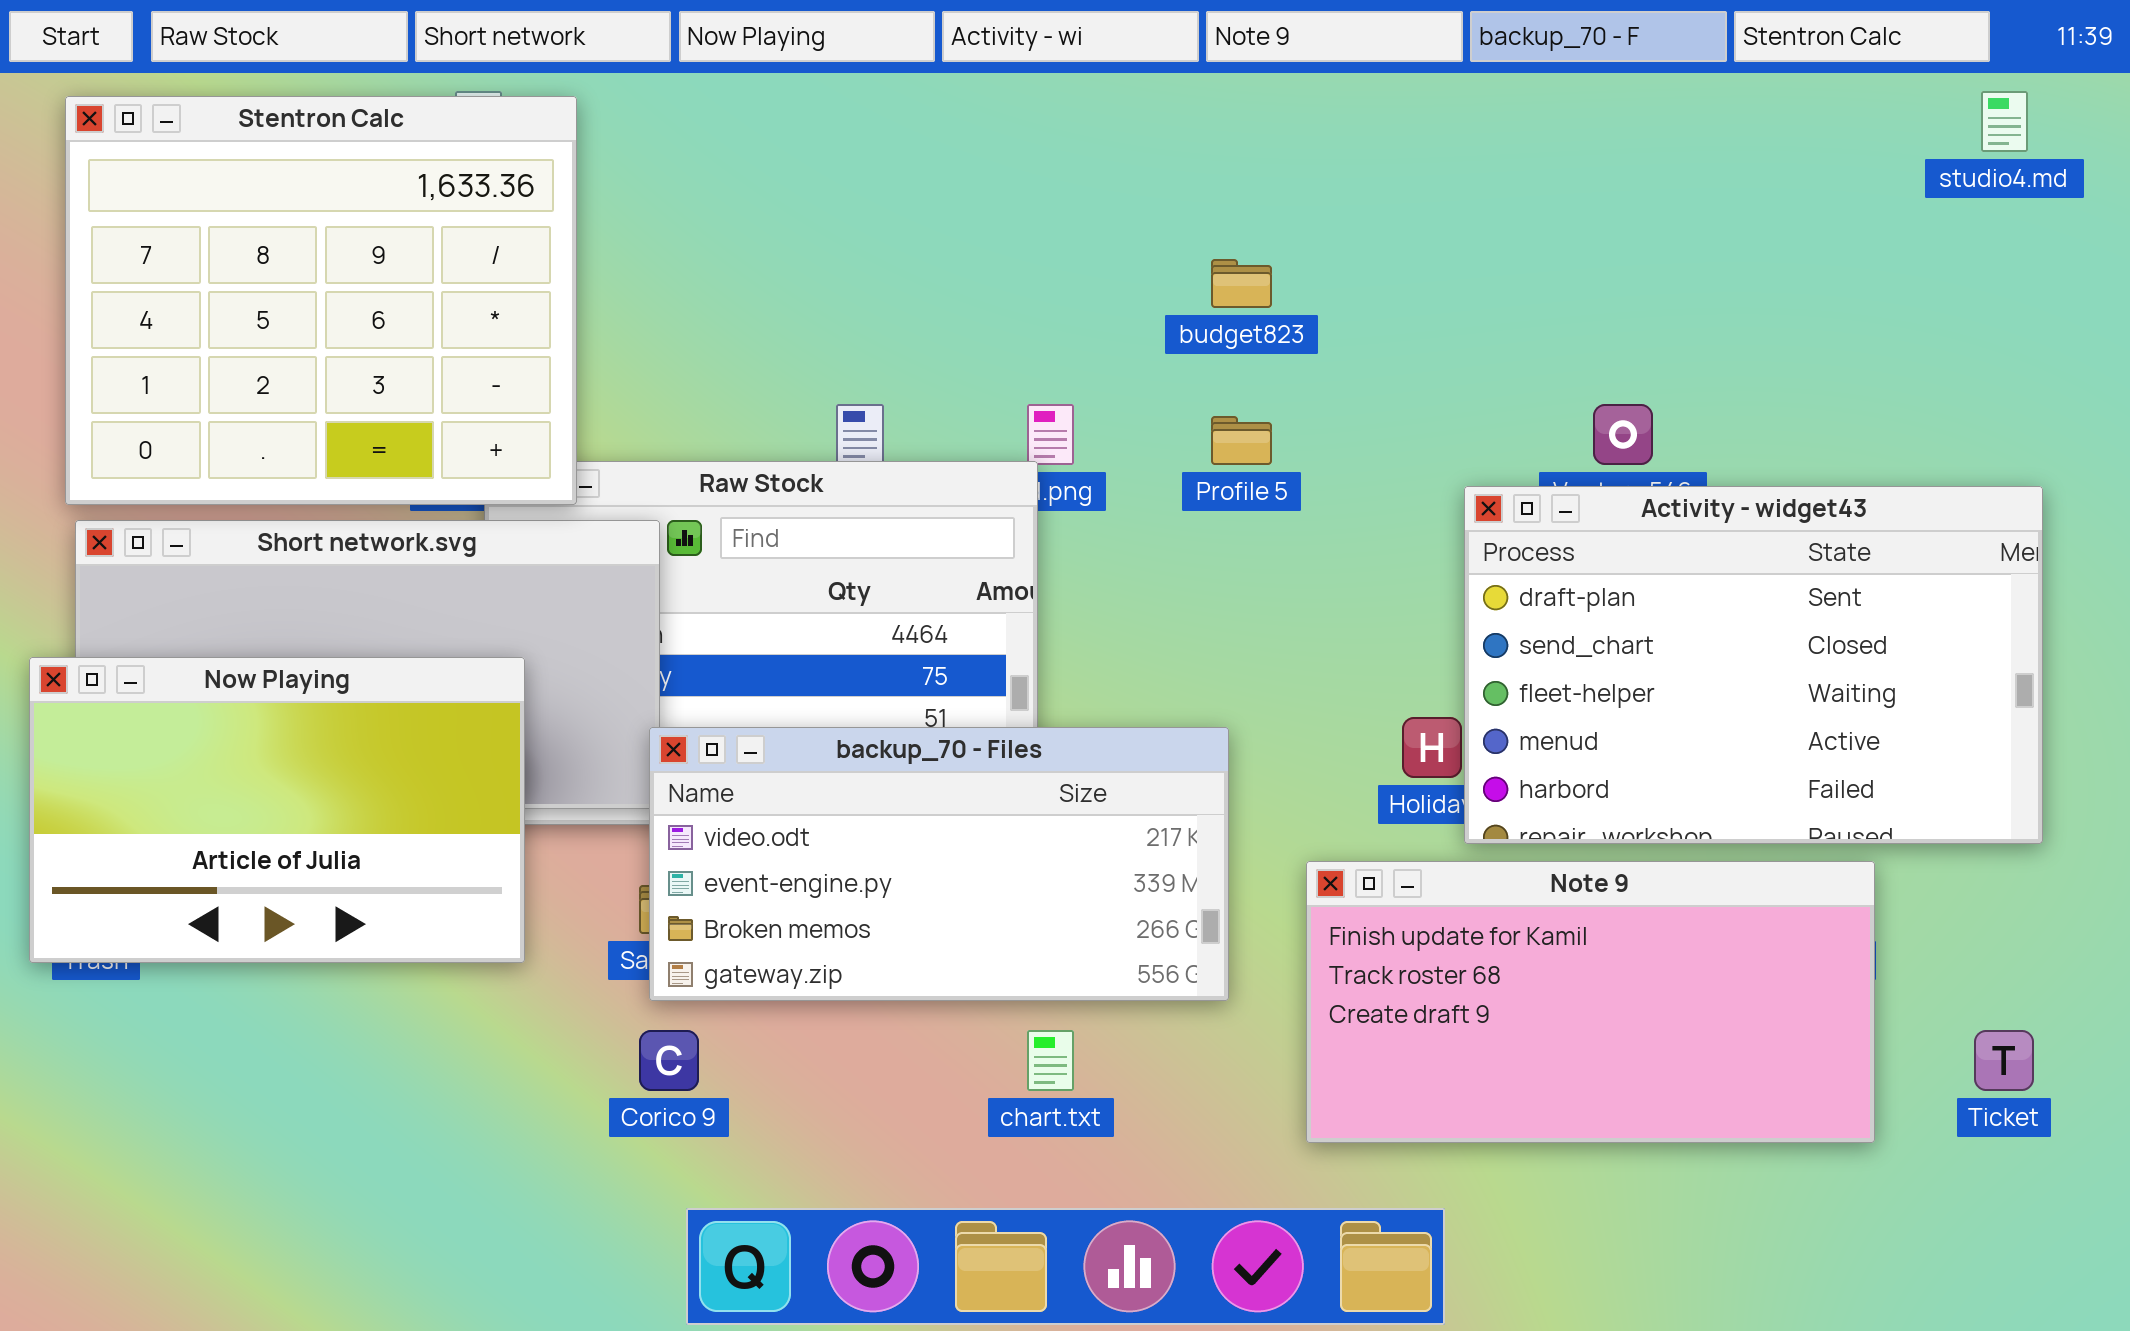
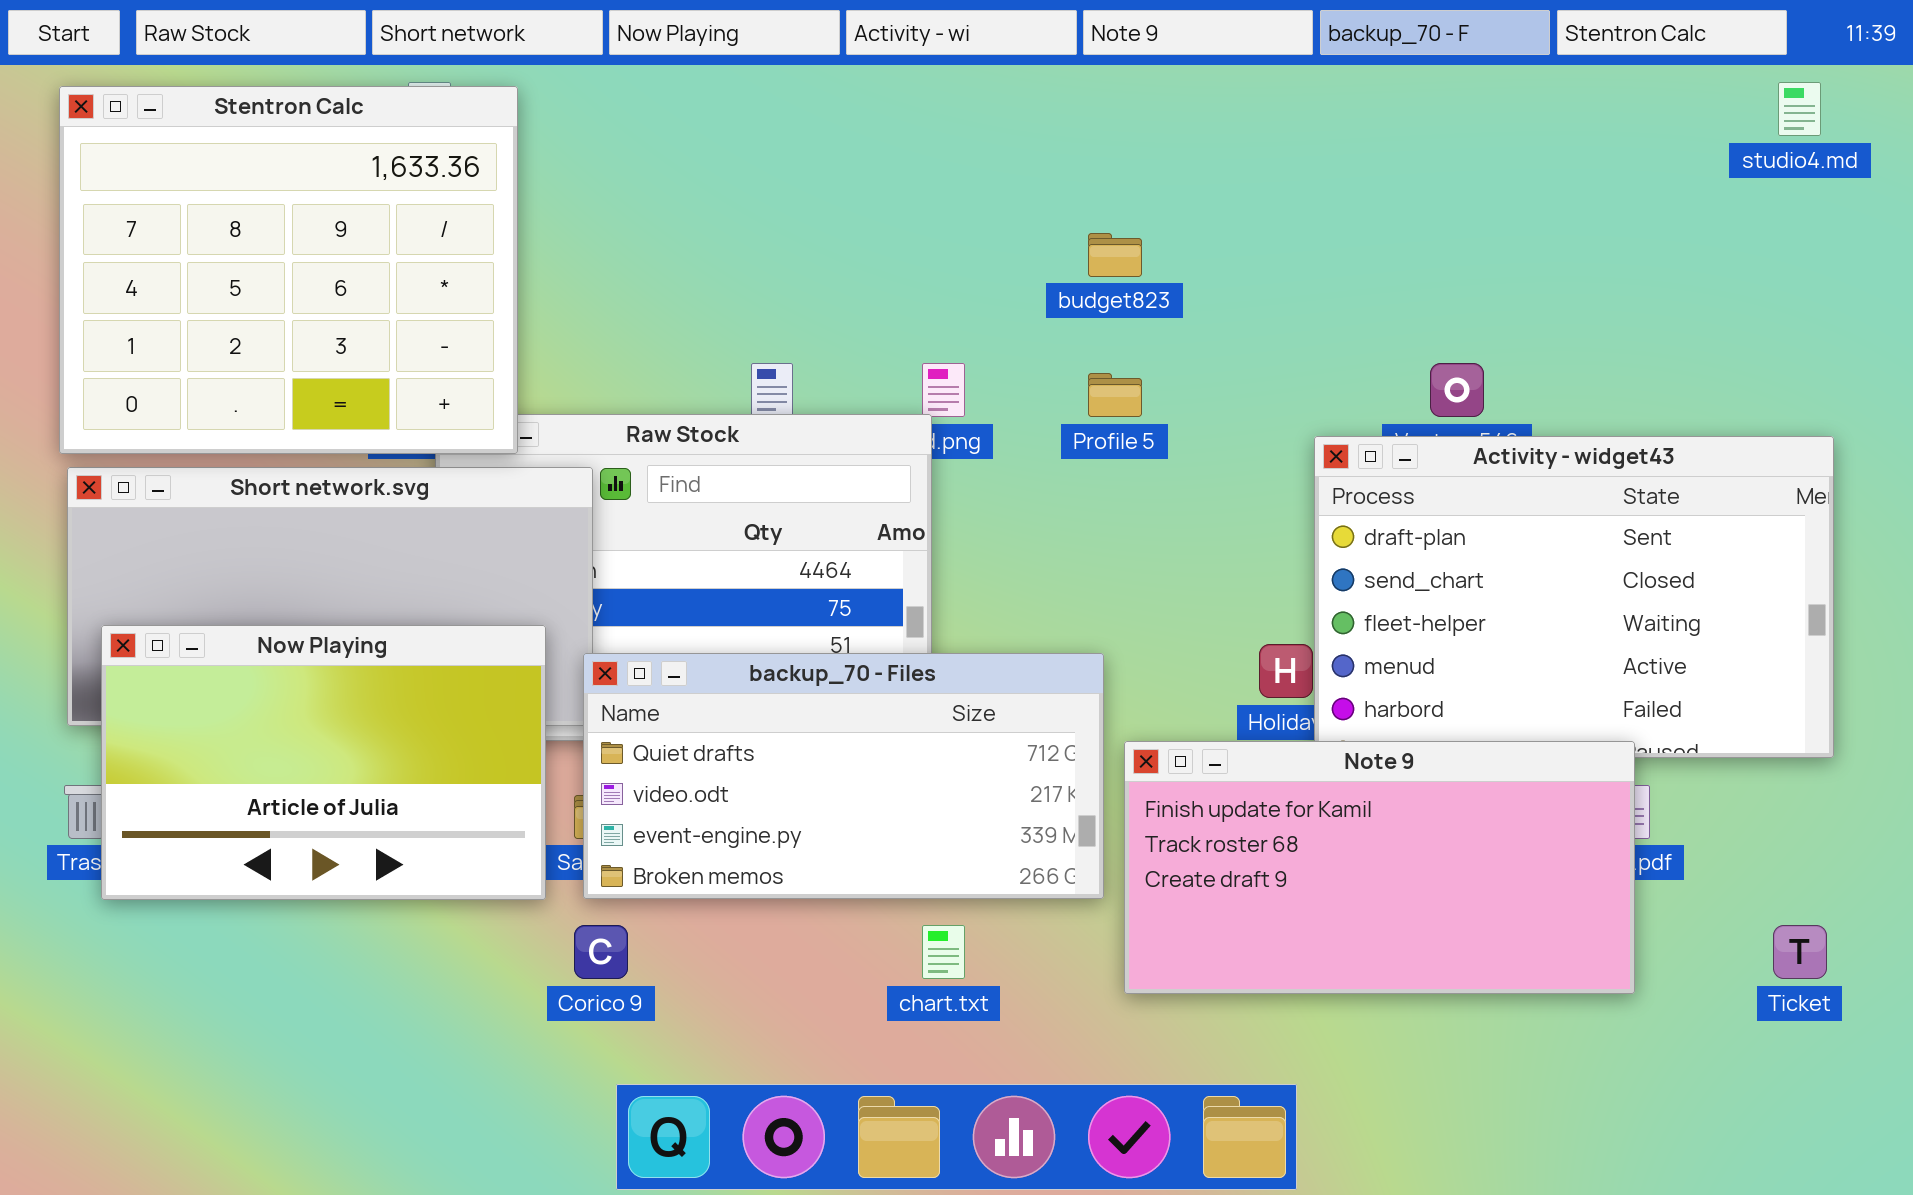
Now Playing: [29,657,525,963] -> [101,625,546,900], moved
backup_70 - Files: [649,727,1229,1001] -> [583,653,1104,899], scrolled up 1 row
Note 9: [1306,861,1875,1143] -> [1124,741,1635,994], moved

